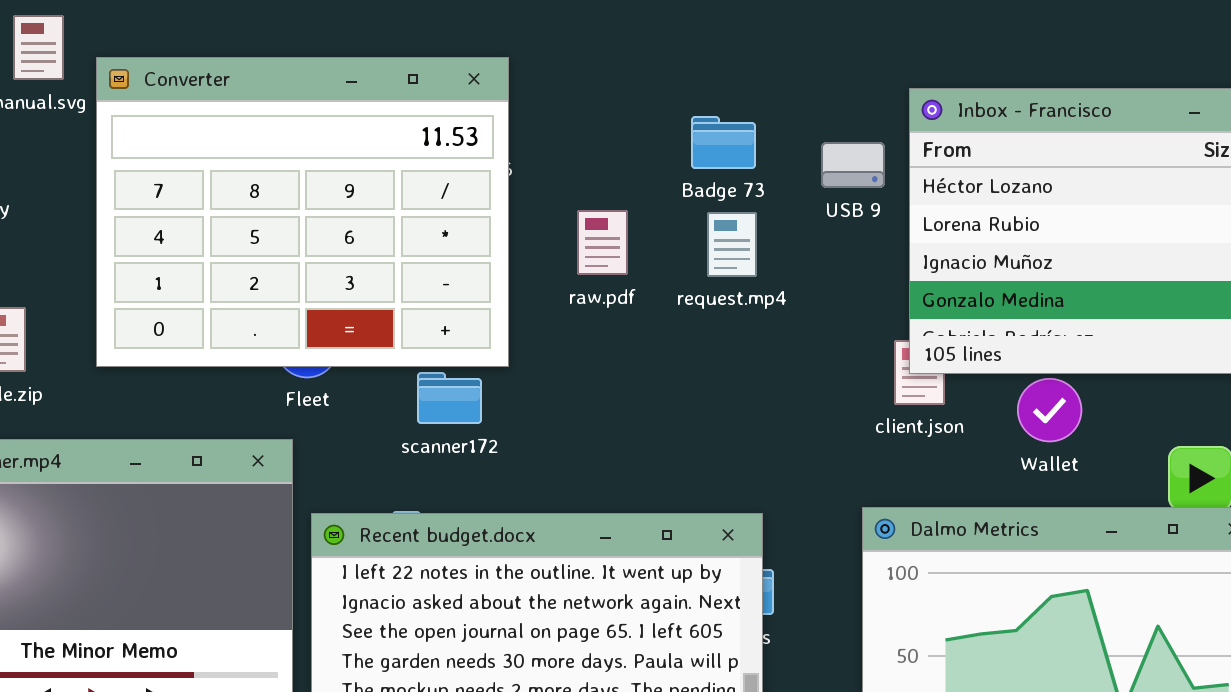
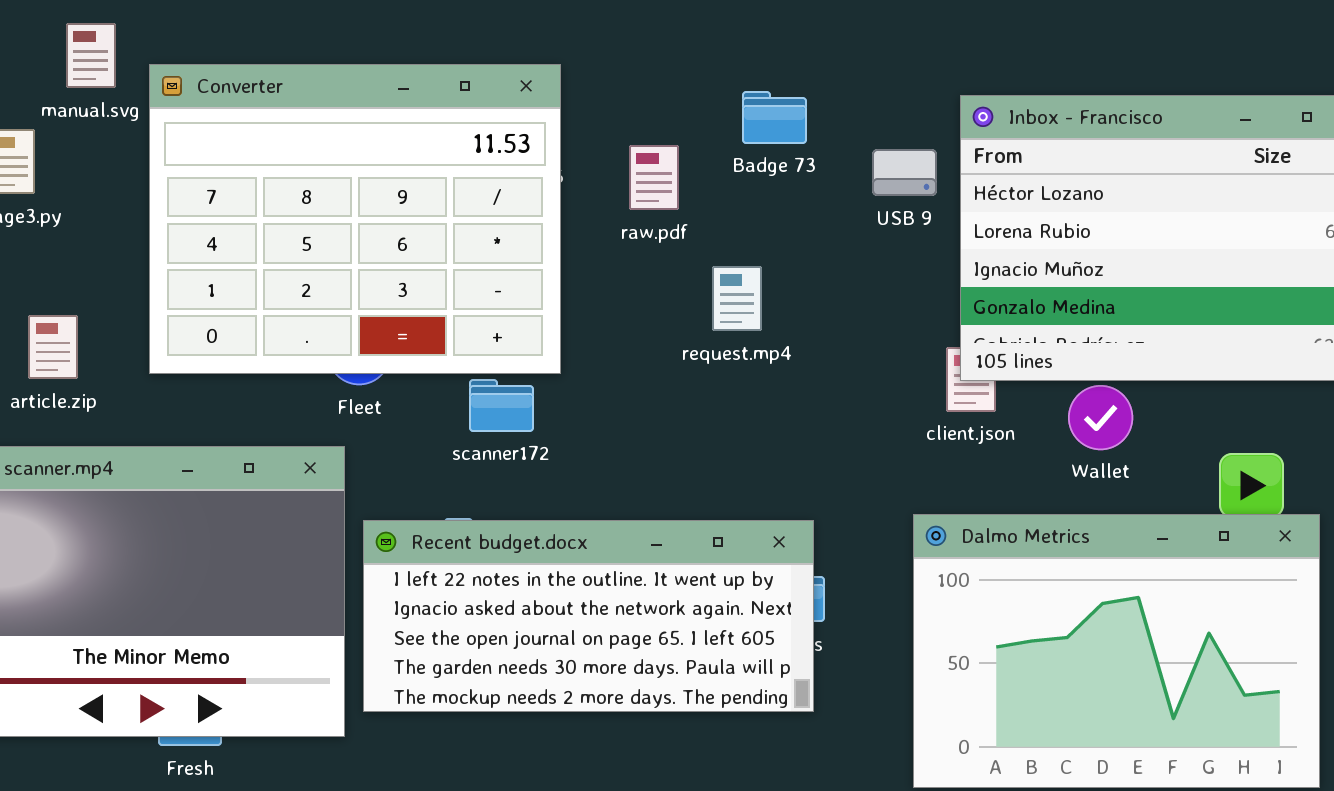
Badge 73: [691,116,756,169] -> [742,91,807,144], moved
raw.pdf: [577,210,628,275] -> [629,145,679,210], moved
request.mp4: [707,212,757,277] -> [712,266,762,331], moved

